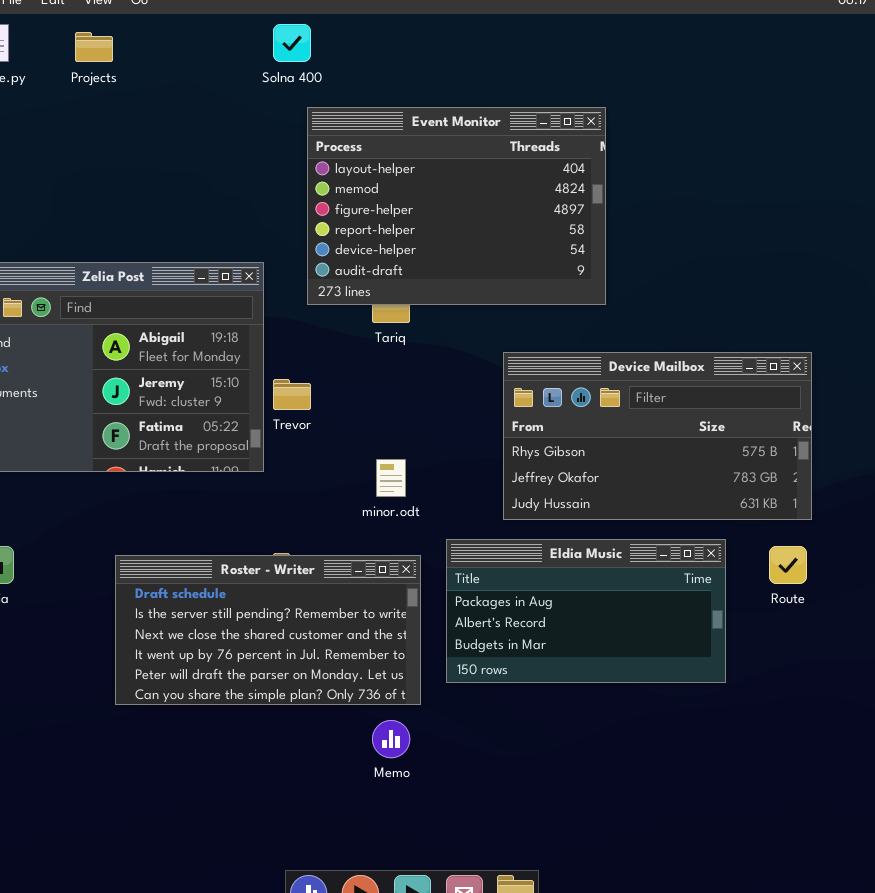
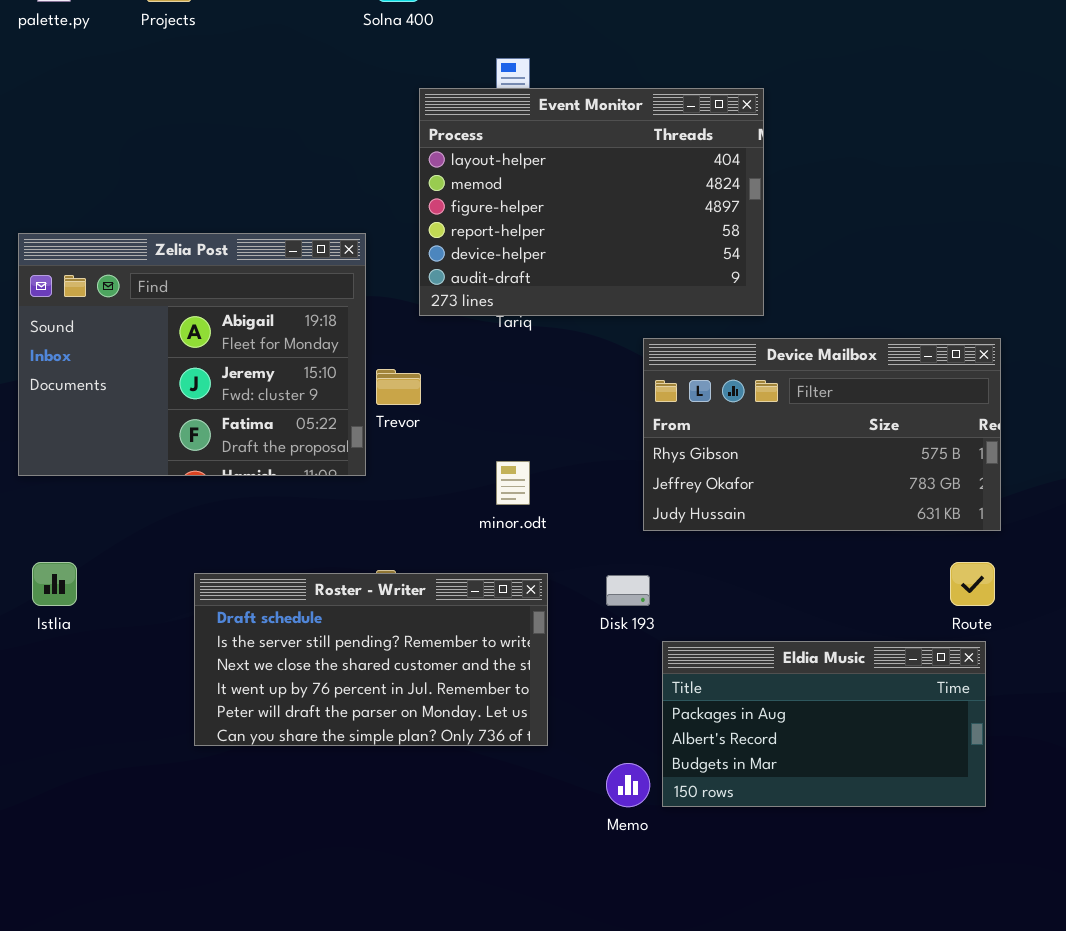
Event Monitor: [307,107,606,305] -> [419,88,764,316], moved
Eldia Music: [446,539,726,683] -> [662,641,986,807], moved
Memo: [372,720,410,758] -> [606,763,650,807], moved

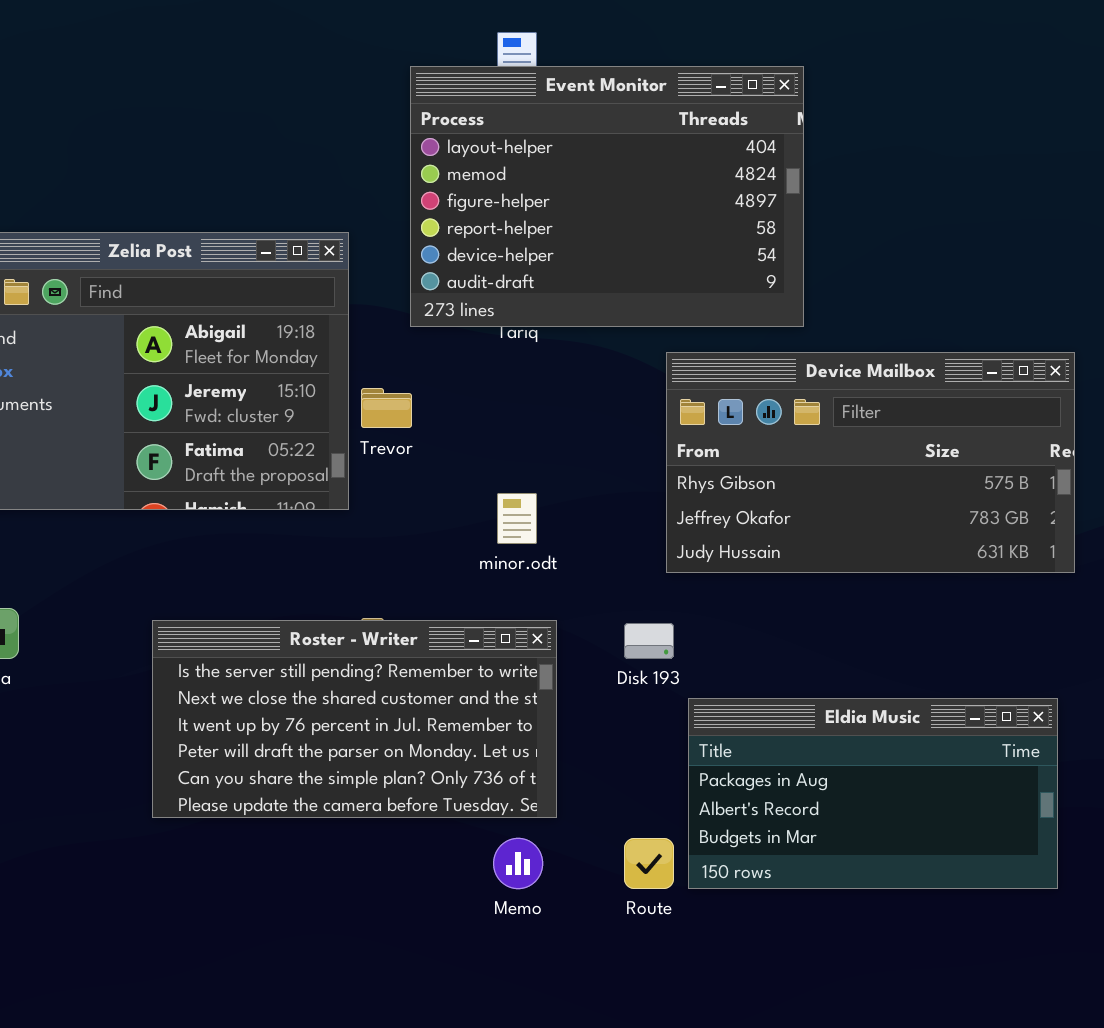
Route: [950,562,995,606] -> [624,838,674,889], moved
Roster - Writer: [194,573,548,746] -> [152,620,557,818], scrolled down 1 row
Memo: [606,763,650,807] -> [493,838,543,889], moved

